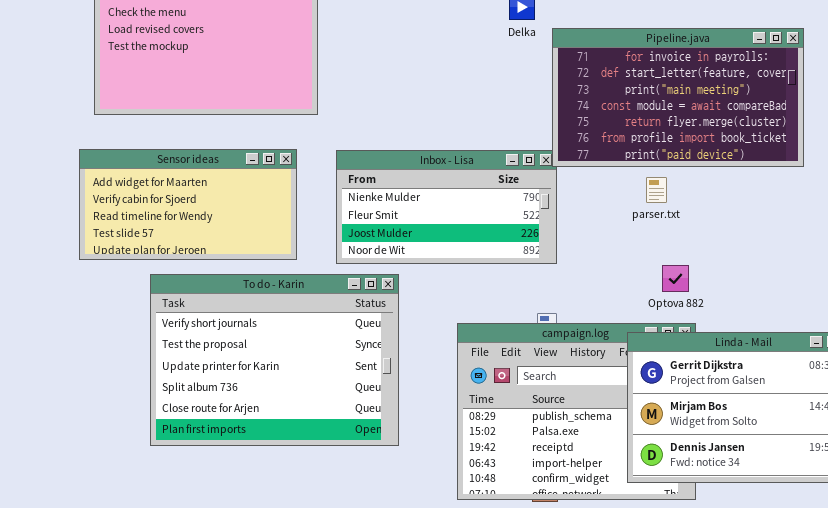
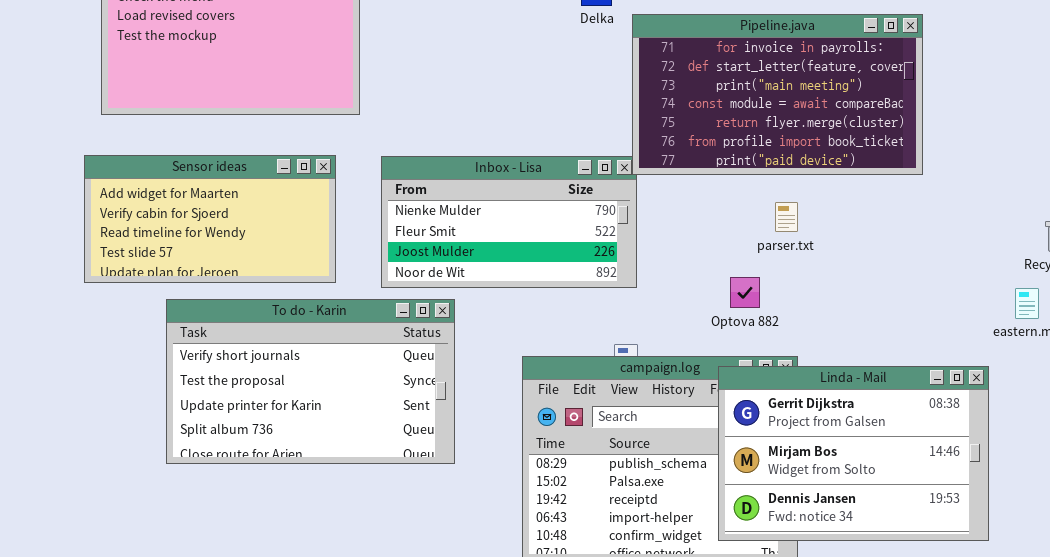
parser.txt: [646,177,667,203] -> [775,202,798,232], moved
Optova 882: [662,265,689,292] -> [730,277,760,308], moved
To do - Karin: [150,274,399,446] -> [166,299,455,464], resized

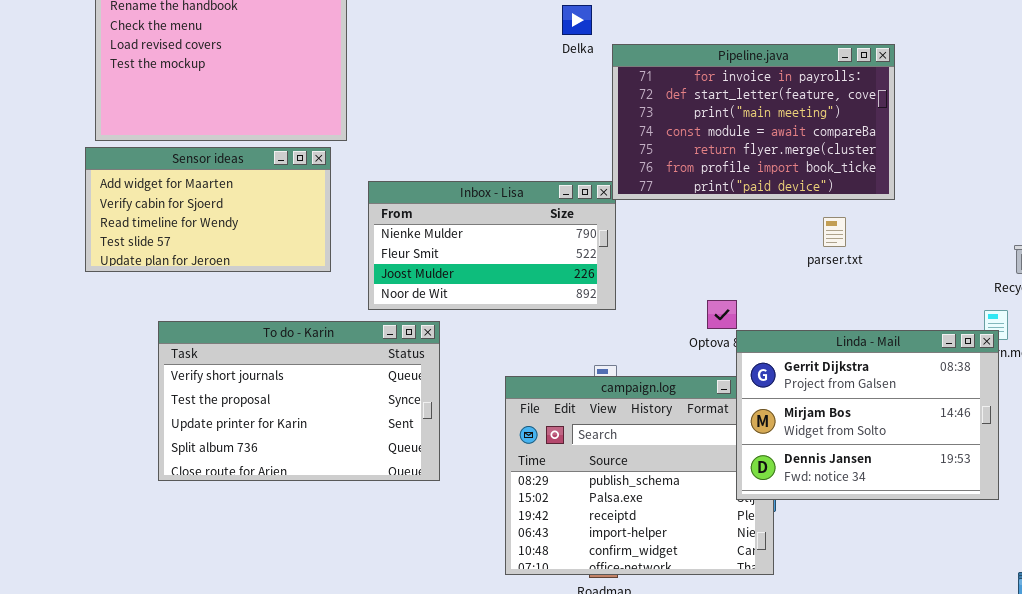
Sensor ideas: [84,155,336,283] -> [85,147,331,272], moved
parser.txt: [775,202,798,232] -> [823,217,846,247], moved
Linda - Mail: [718,366,989,541] -> [736,330,999,500], moved

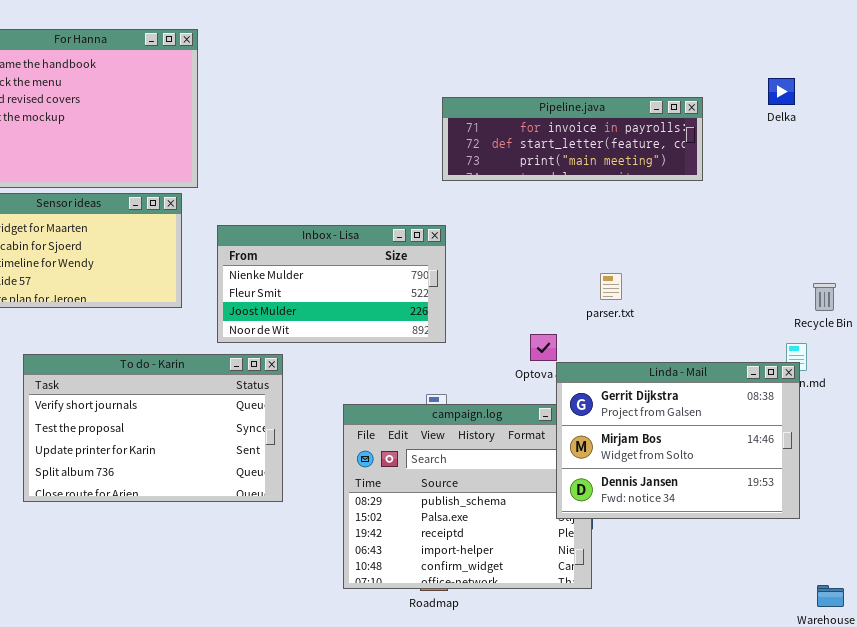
Delka: [562,5,592,35] -> [768,78,795,105], moved
Pipeline.java: [612,44,895,200] -> [442,97,703,181], resized
parser.txt: [823,217,846,247] -> [600,273,622,300], moved

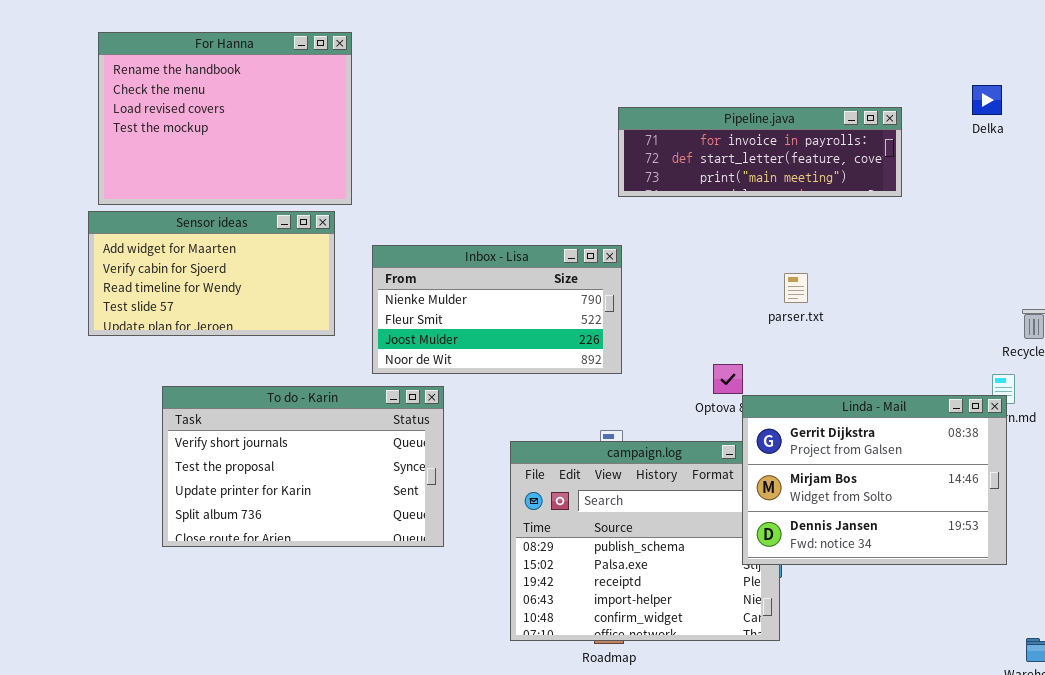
parser.txt: [600,273,622,300] -> [784,273,808,303], moved

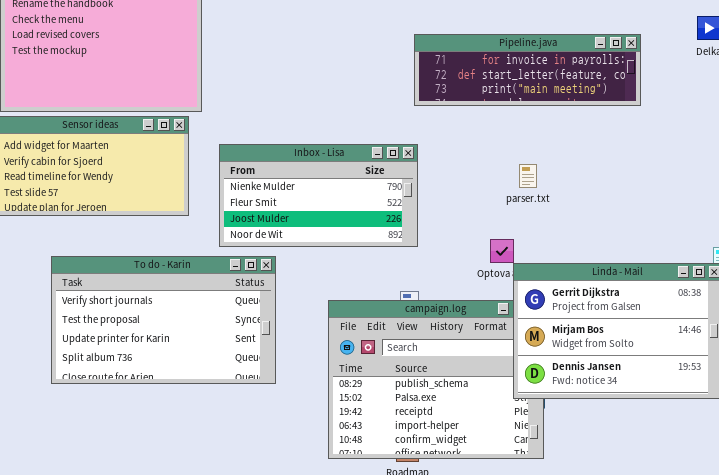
parser.txt: [784,273,808,303] -> [519,164,537,188], moved

